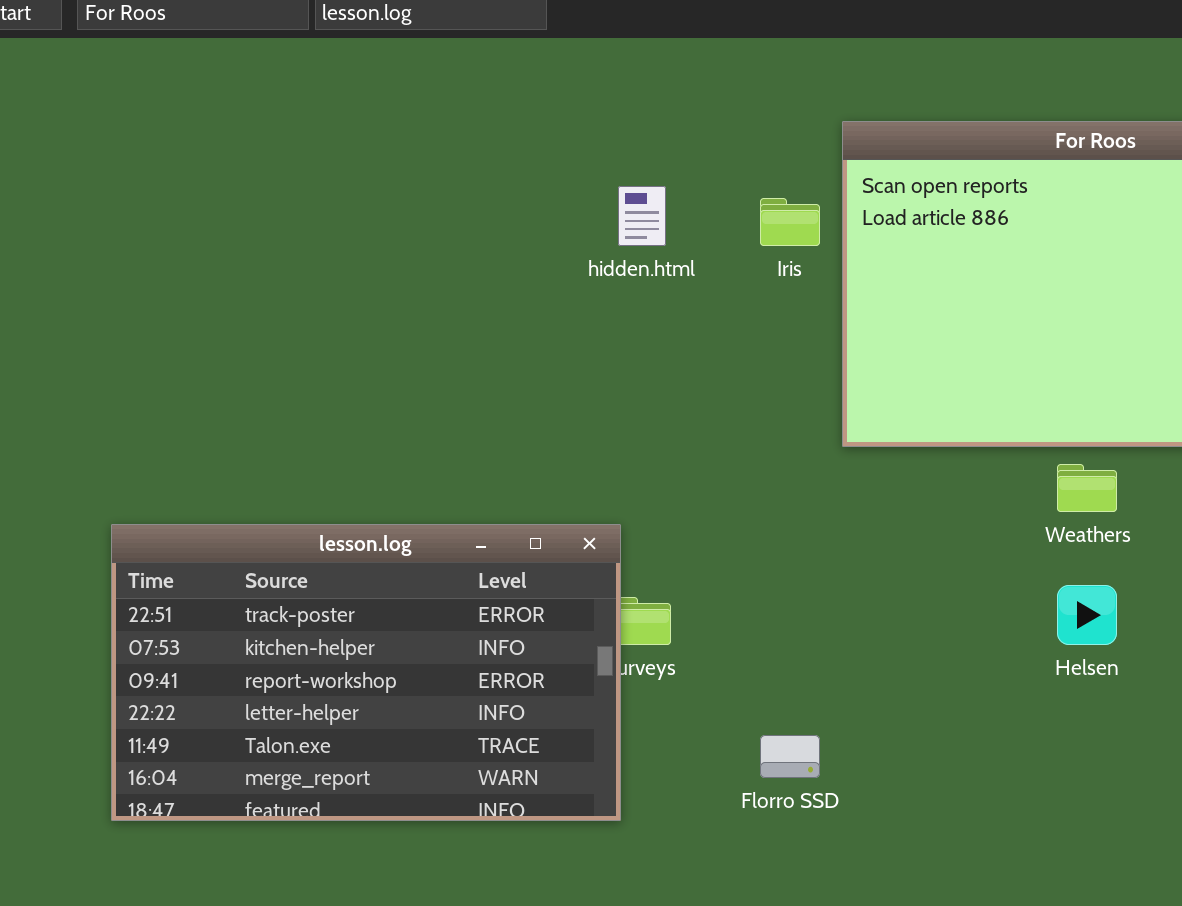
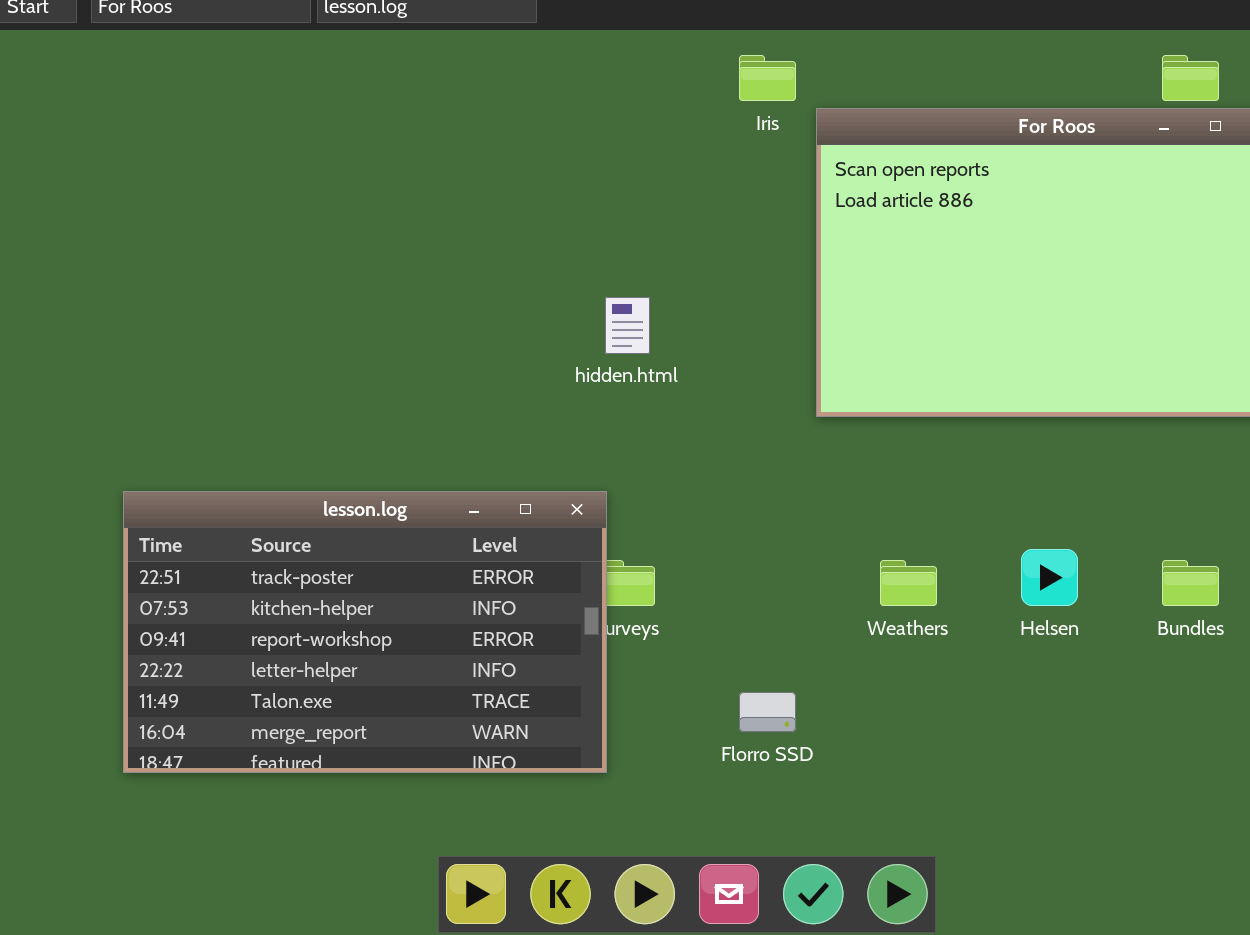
hidden.html: [618,186,666,246] -> [605,297,650,354], moved
Iris: [760,198,820,246] -> [739,55,796,101], moved
Weathers: [1057,464,1117,512] -> [880,560,937,606], moved

